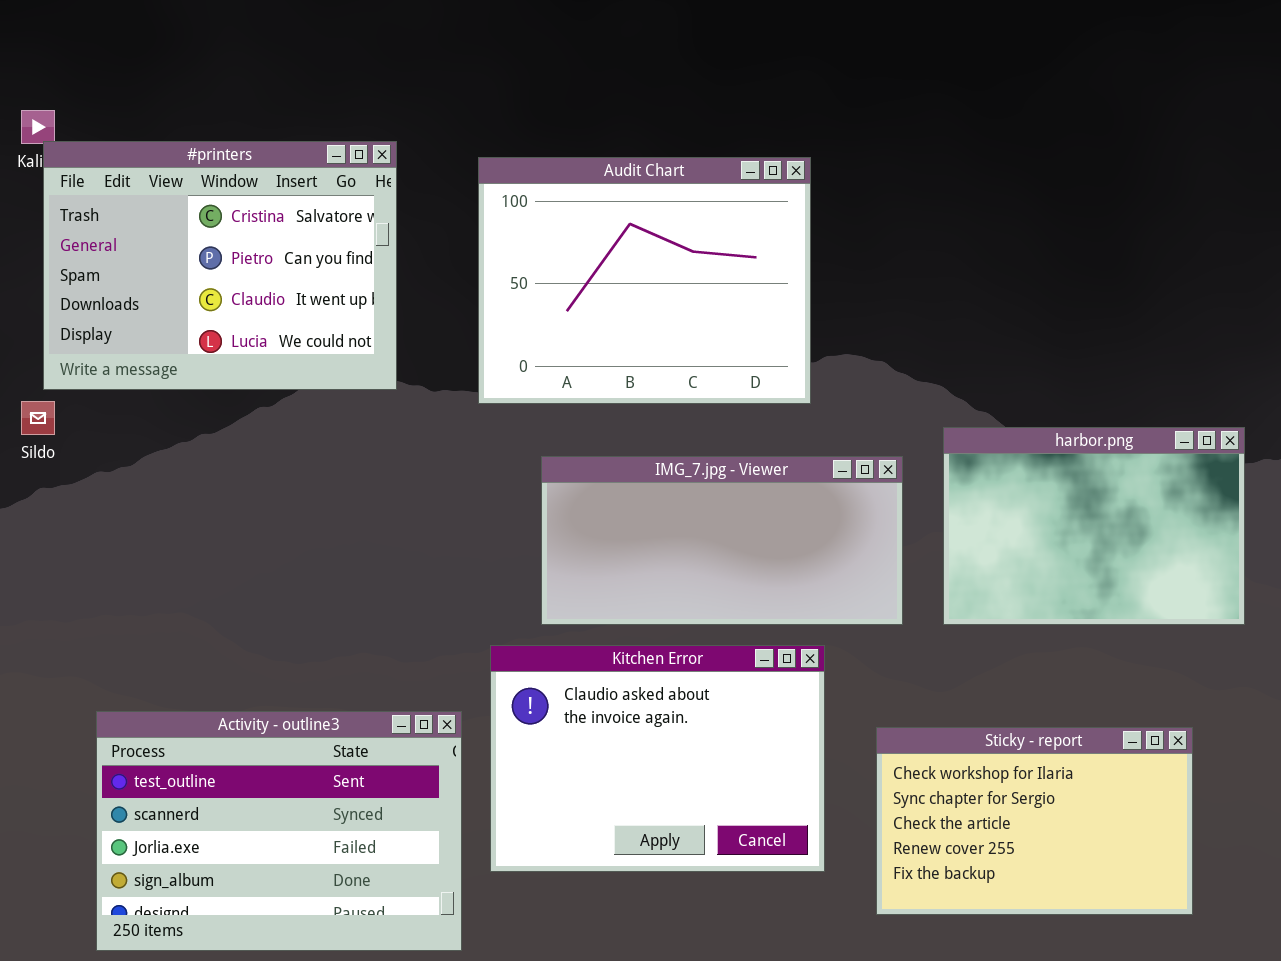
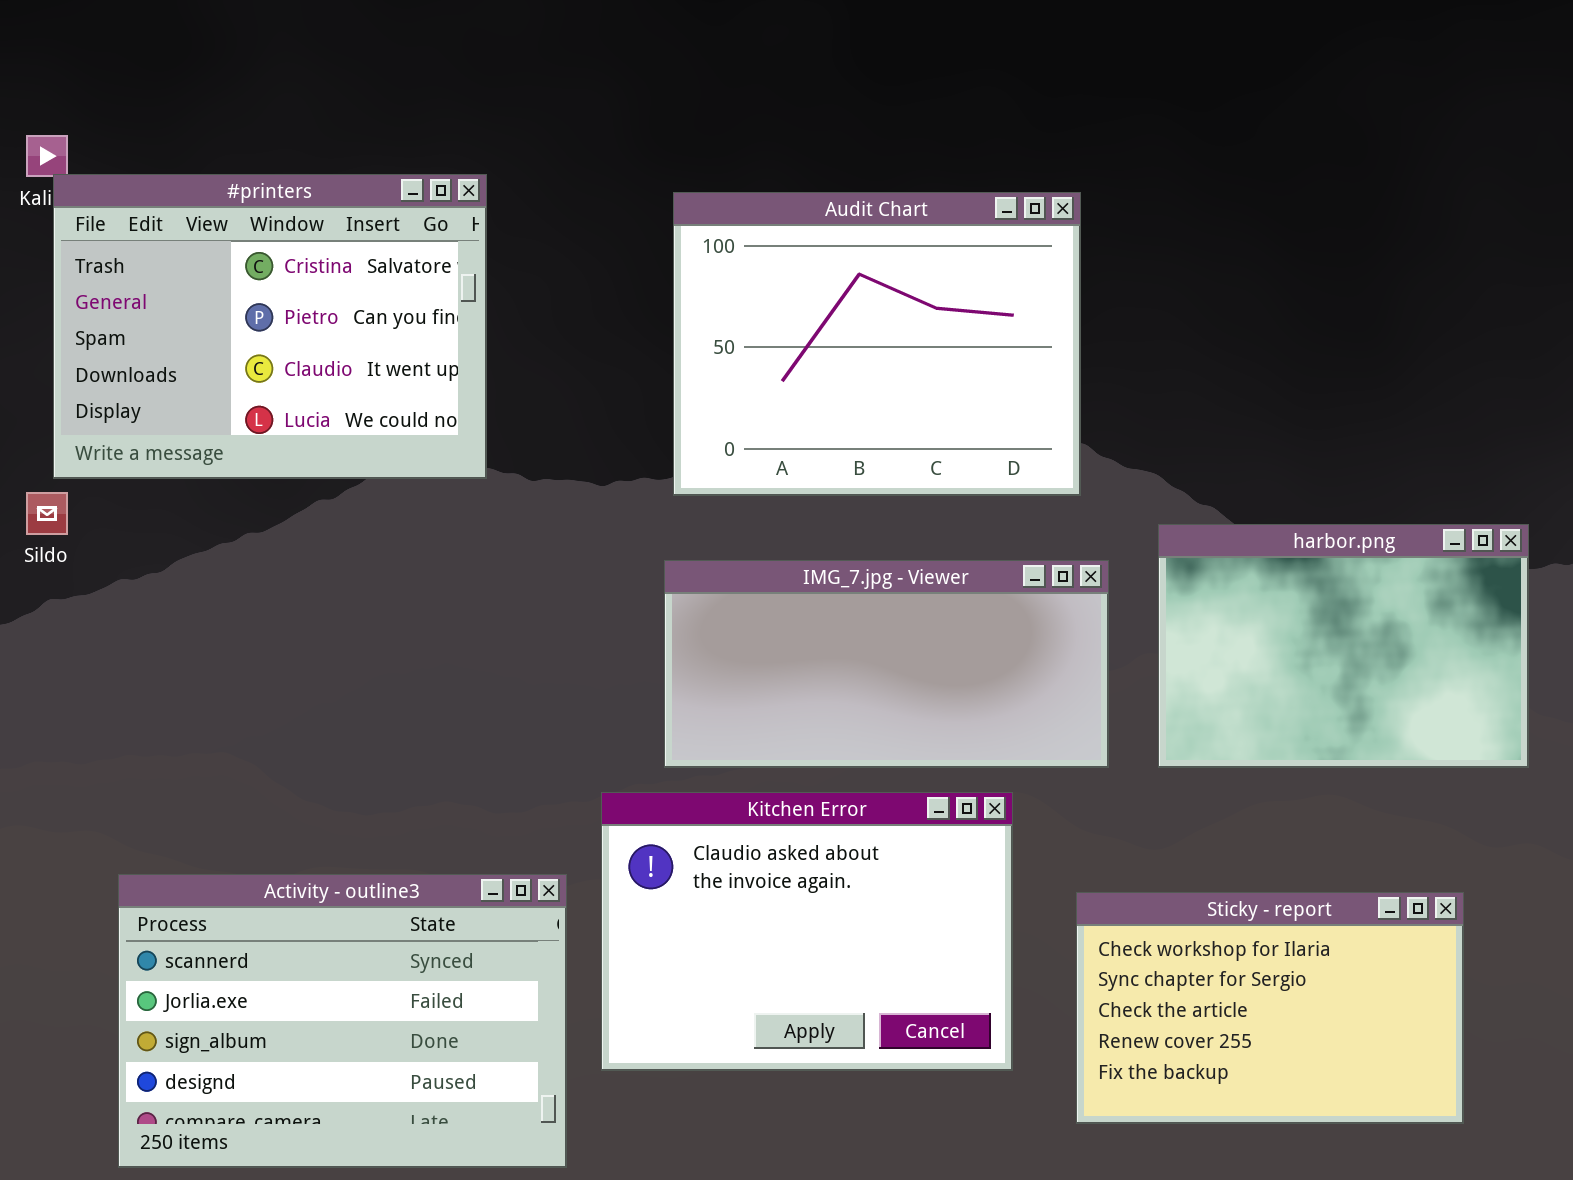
Audit Chart: [478,157,811,404] -> [673,192,1081,496], moved
Activity - outline3: [96,711,462,951] -> [118,874,567,1168], scrolled down 1 row

